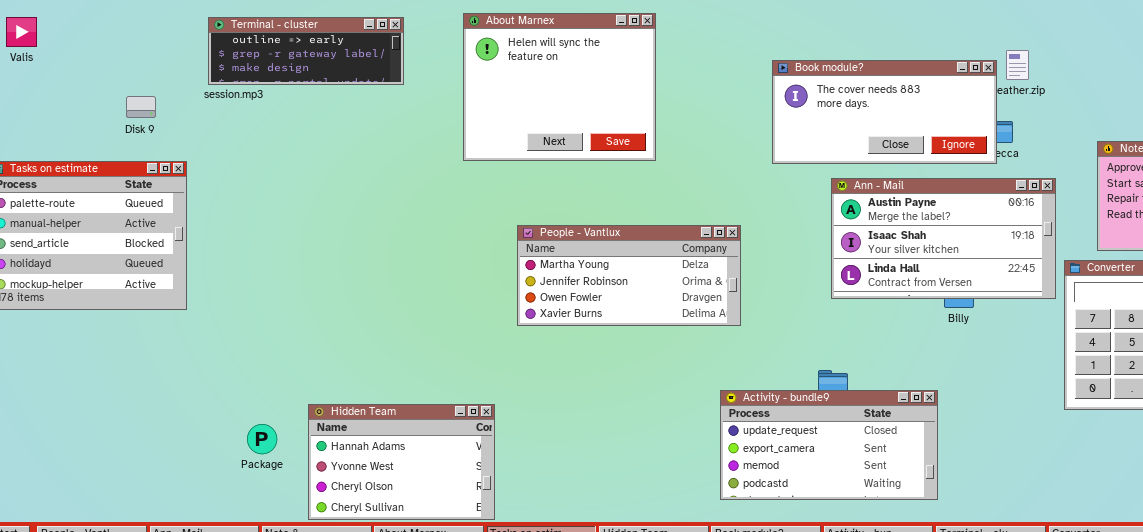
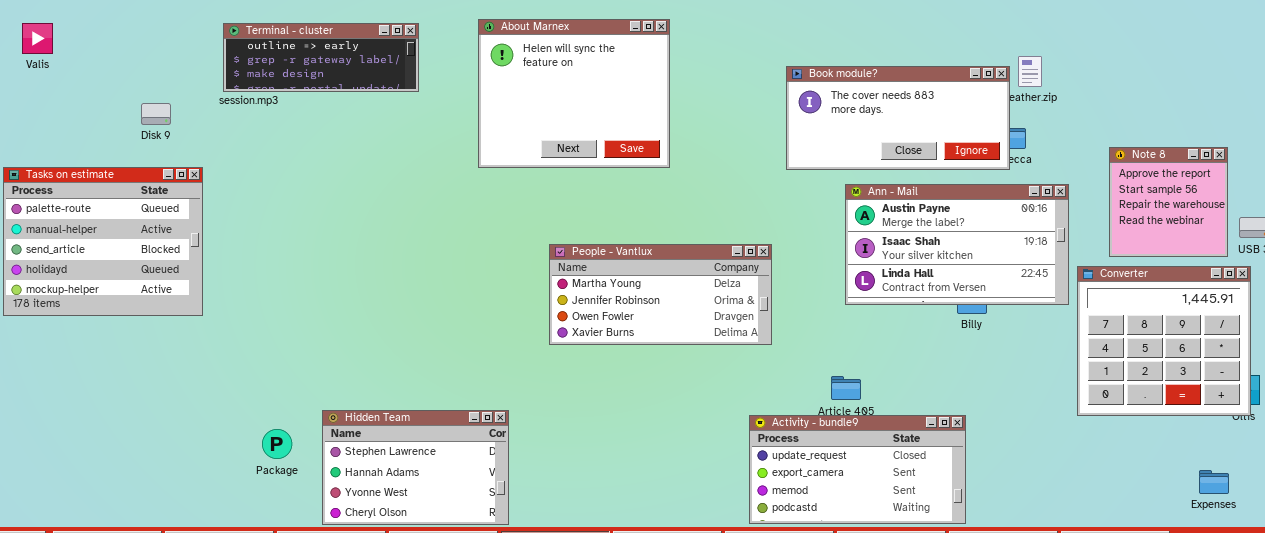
People - Vantlux: [517,225,741,326] -> [549,244,772,345], moved
Activity - bundle9: [720,390,938,500] -> [749,415,966,524], moved
Hidden Team: [308,404,495,520] -> [322,410,509,525], scrolled up 1 row

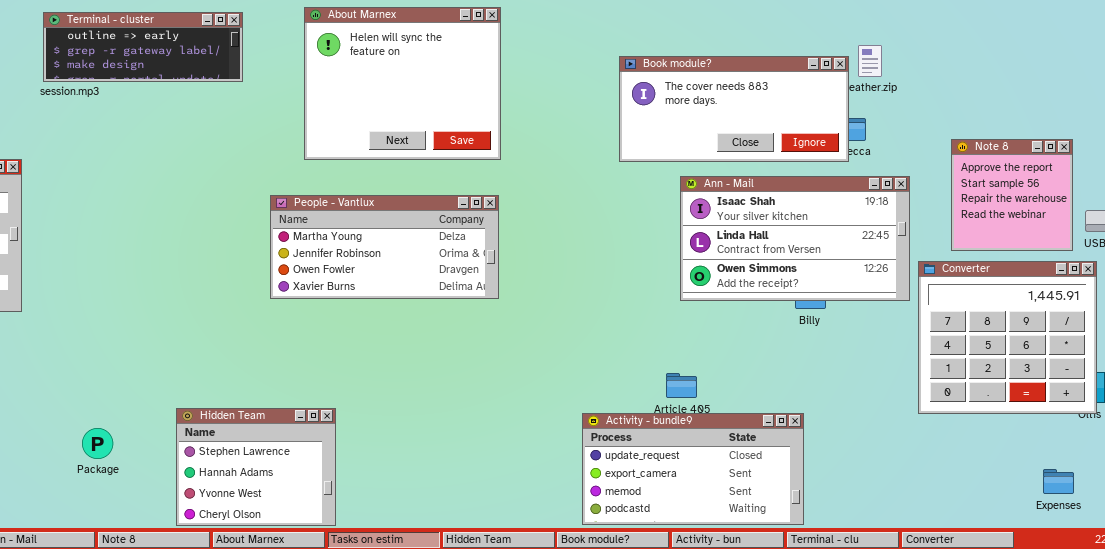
Ann - Mail: [845,184,1069,305] -> [680,176,910,301], scrolled down 1 row
People - Vantlux: [549,244,772,345] -> [270,195,499,299], moved
Hidden Team: [322,410,509,525] -> [176,408,336,526], resized

